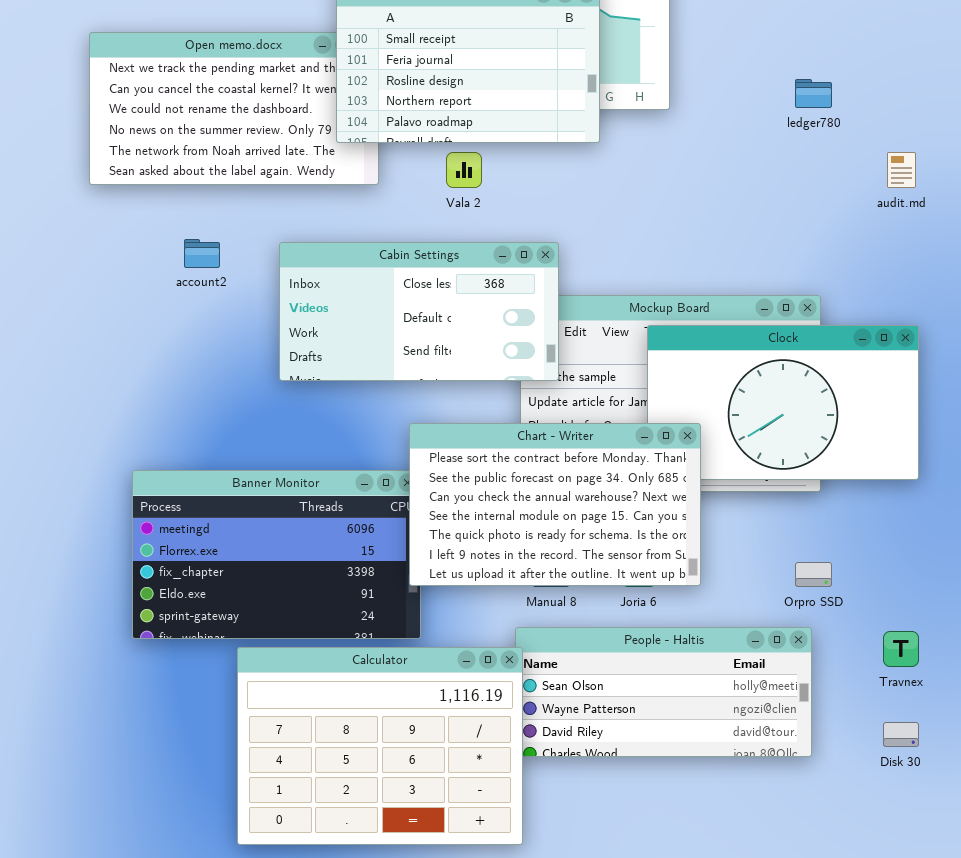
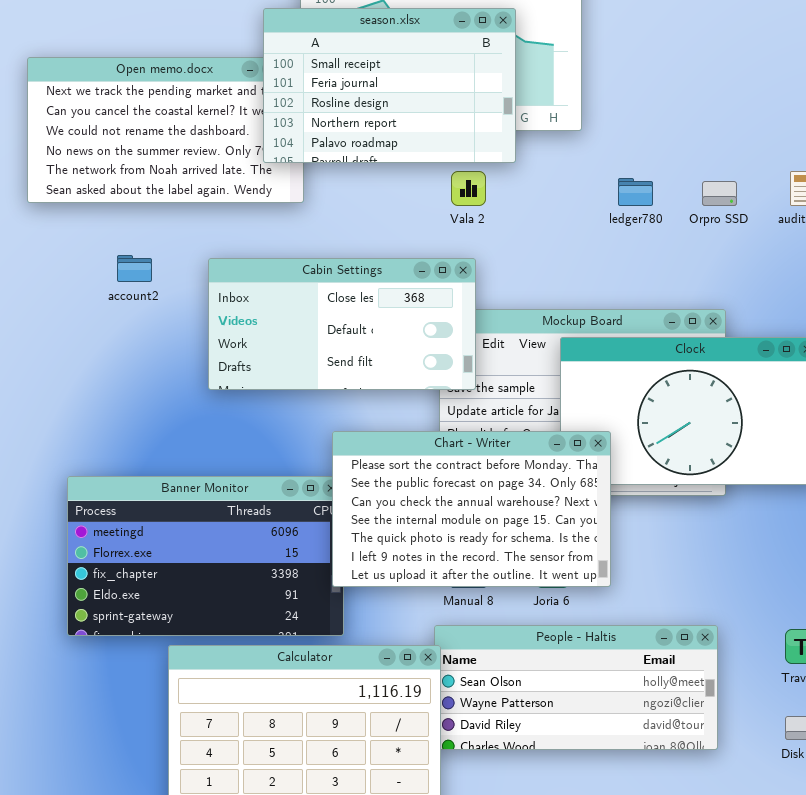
ledger780: [795,79,832,108] -> [618,178,653,206], moved
Vala 2: [446,152,482,188] -> [451,171,486,206], moved
Orpro SSD: [795,562,832,587] -> [702,181,737,206], moved

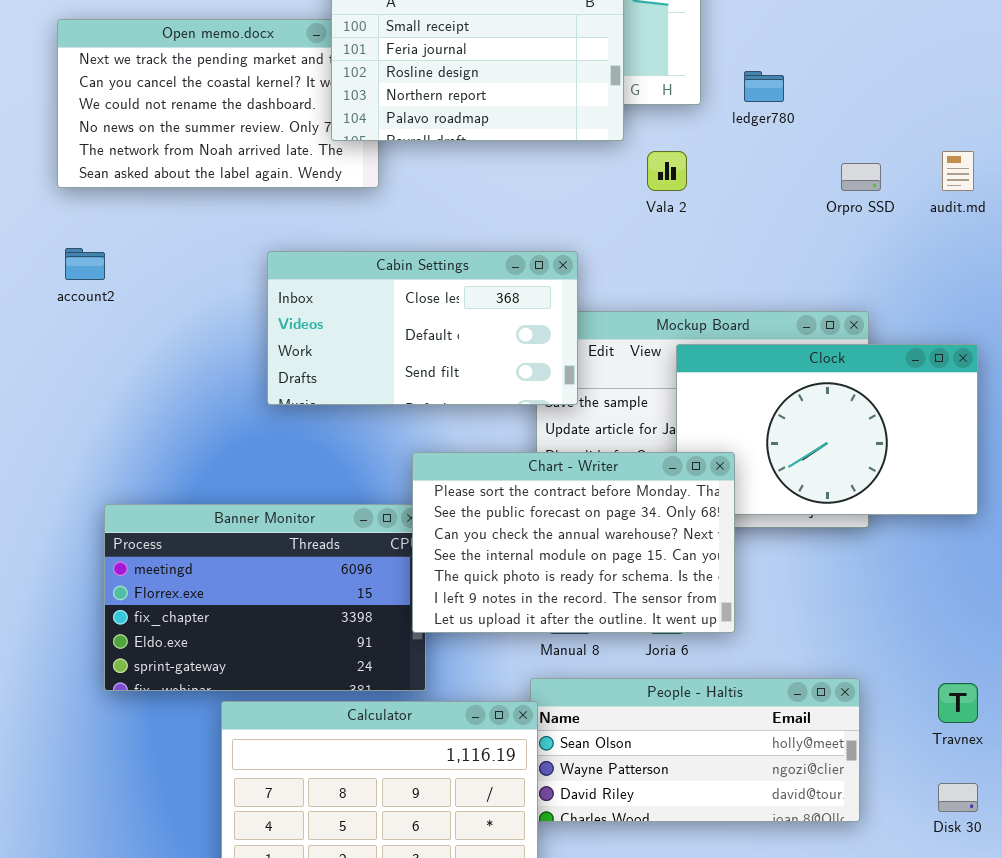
Vala 2: [451,171,486,206] -> [647,151,687,191], moved
ledger780: [618,178,653,206] -> [744,71,784,102], moved
account2: [117,255,152,282] -> [65,248,105,280], moved

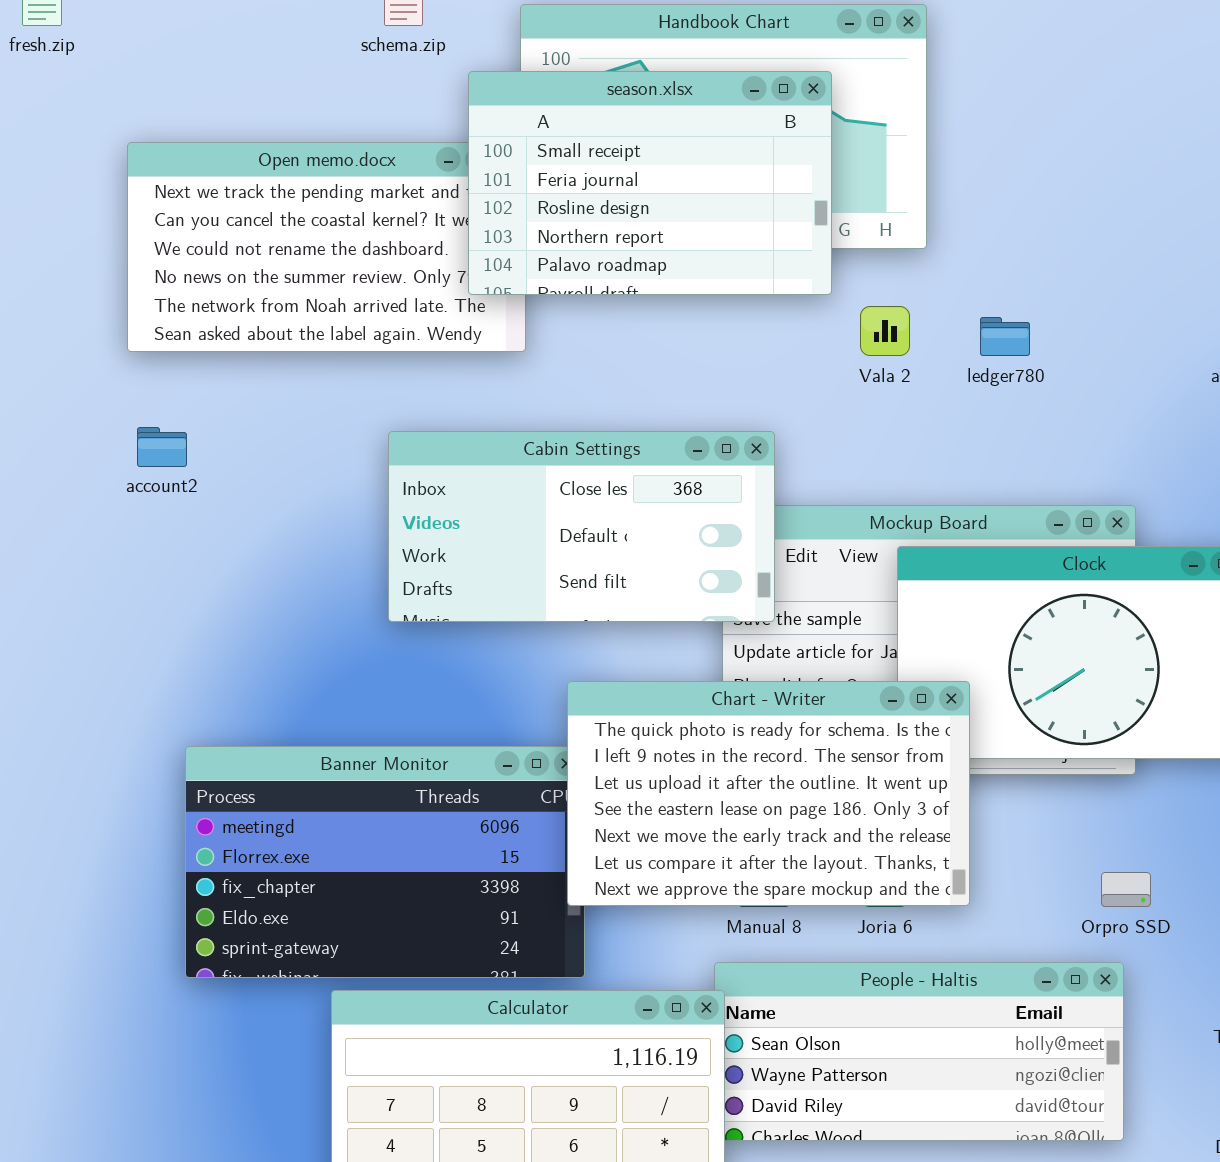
ledger780: [744,71,784,102] -> [980,317,1030,356], moved
Orpro SSD: [841,163,881,191] -> [1101,872,1151,907], moved
Chart - Writer: [412,452,735,633] -> [567,681,970,906], scrolled down 4 rows

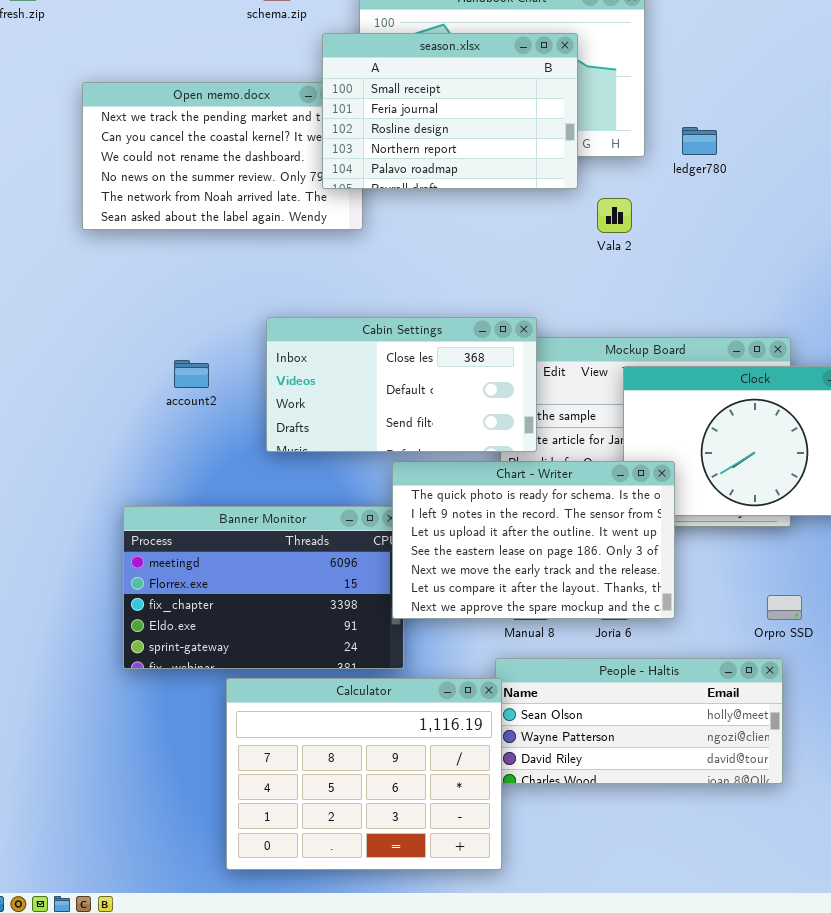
ledger780: [980,317,1030,356] -> [682,127,717,155], moved
account2: [137,427,187,467] -> [174,360,209,388], moved
Cabin Settings: [388,431,775,622] -> [266,317,537,452], moved

